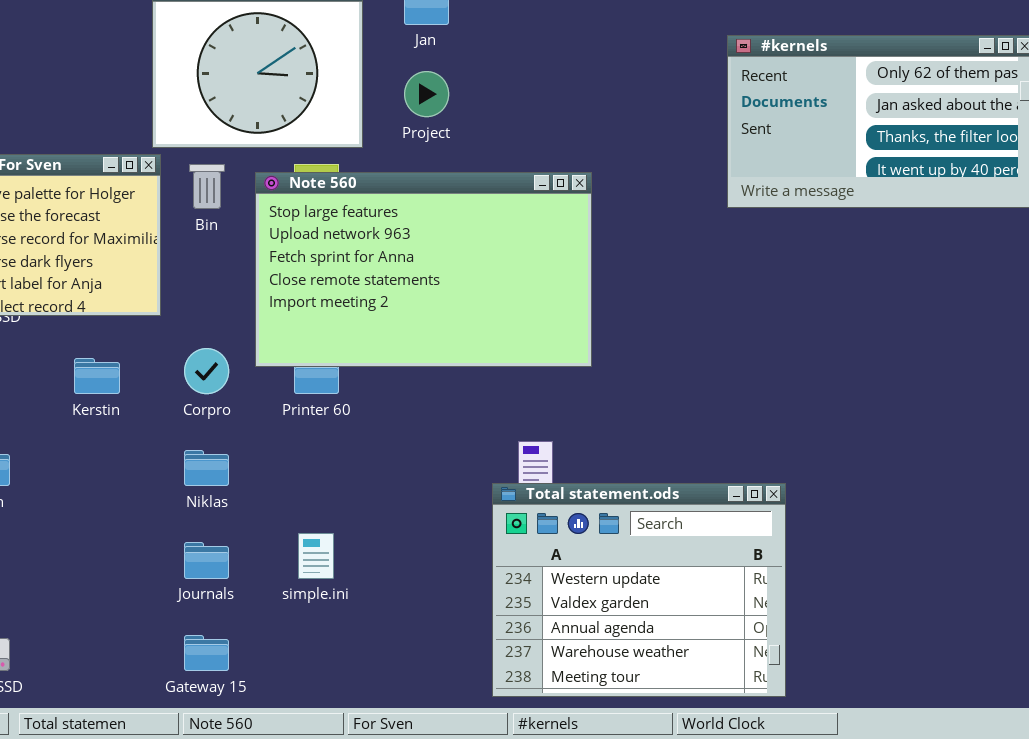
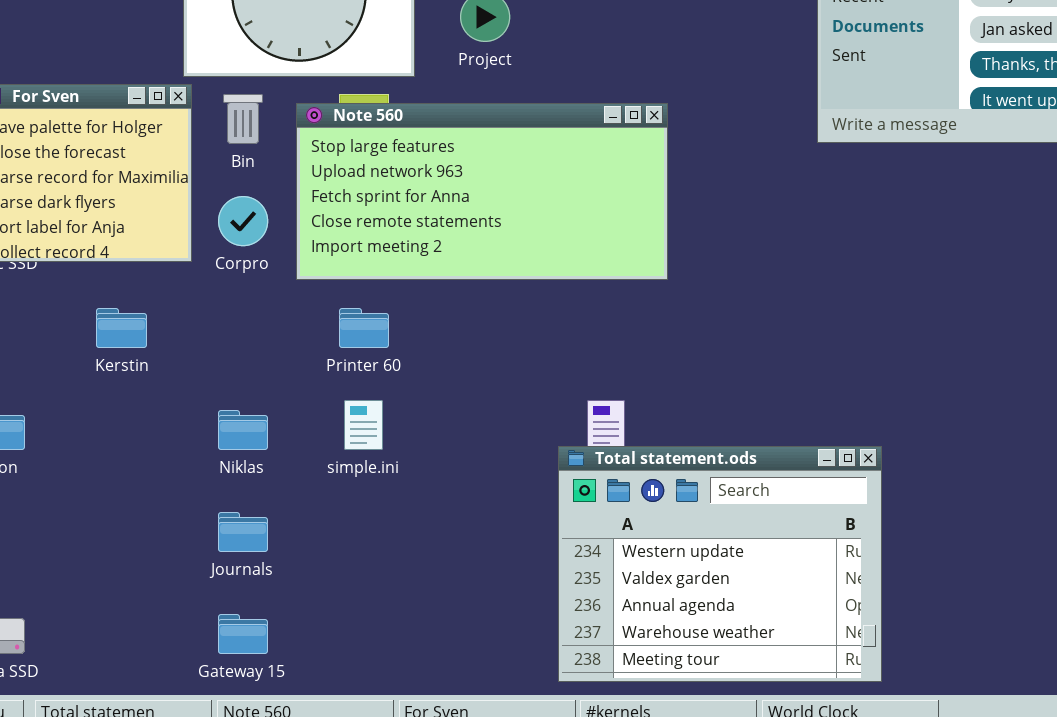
Note 560: [255,172,592,367] -> [296,103,668,280], resized
Corpro: [184,348,229,394] -> [218,196,268,246], moved
simple.ini: [298,533,334,579] -> [344,400,383,450], moved

